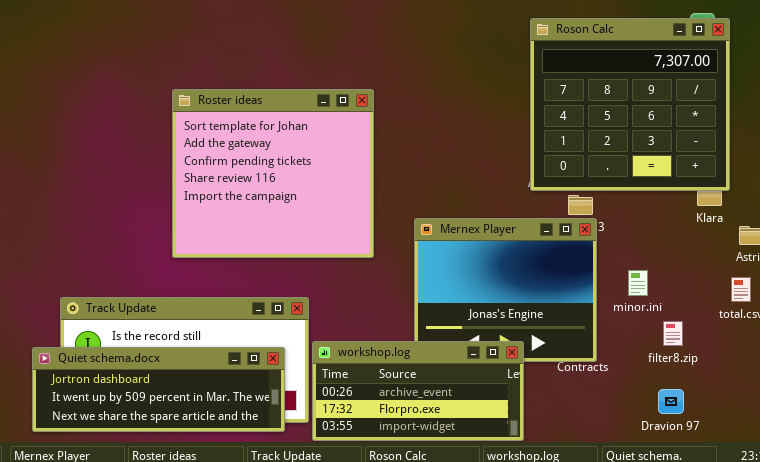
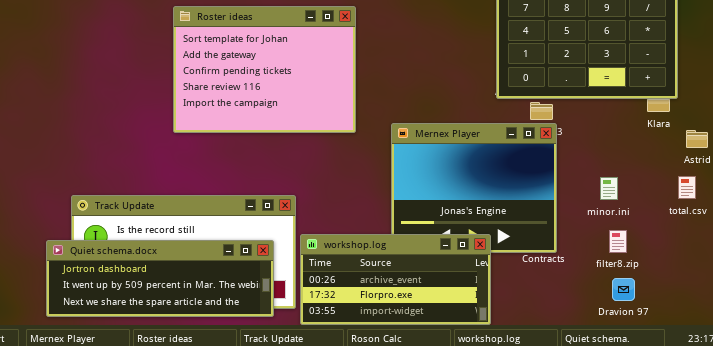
Roster ideas: [172,89,374,258] -> [173,6,356,133], resized
minor.ini: [628,270,648,296] -> [600,177,618,200], moved
filter8.zip: [663,321,683,346] -> [609,230,627,253], moved

